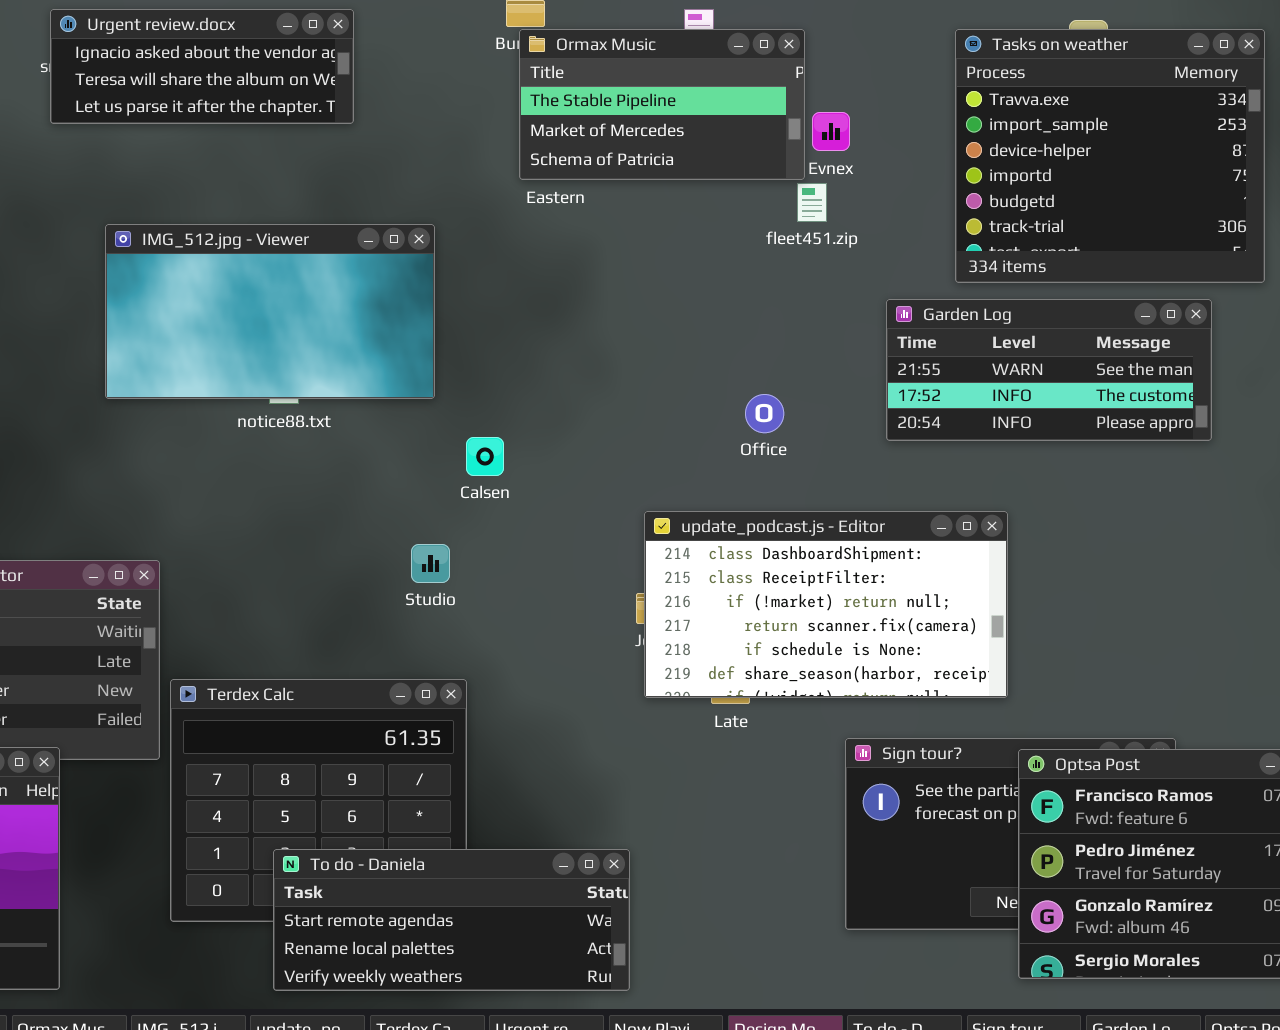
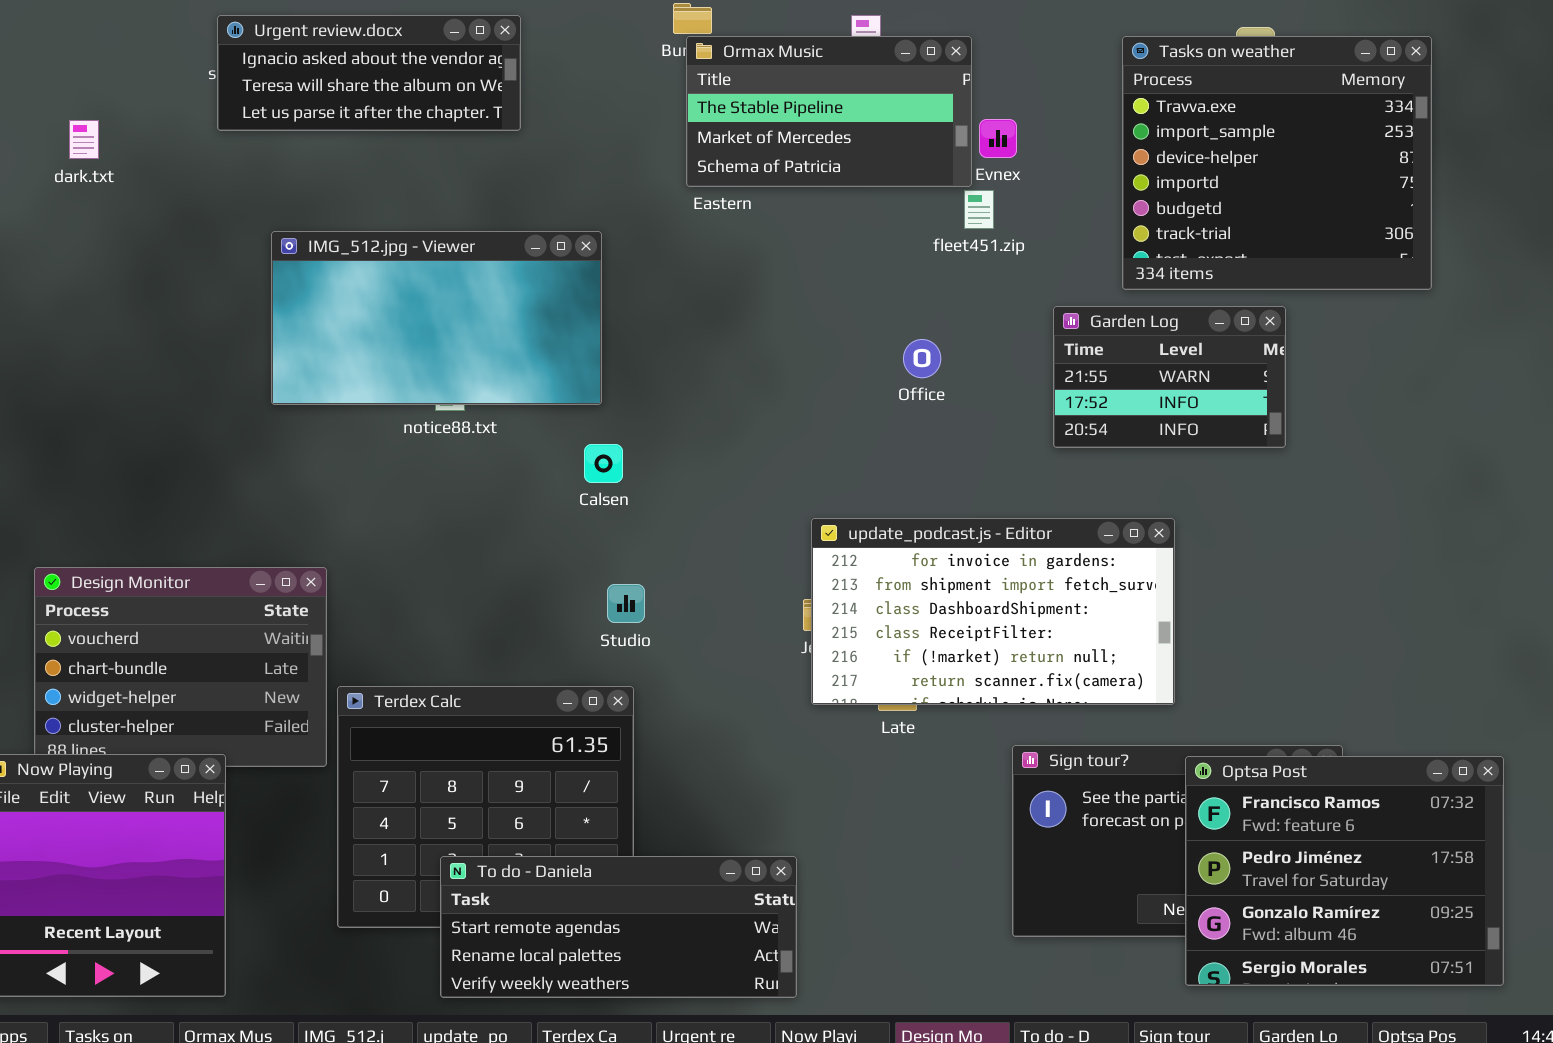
Garden Log: [886,299,1212,441] -> [1053,306,1286,448], resized
Office: [745,394,784,433] -> [903,339,941,378], moved
Calsen: [466,437,504,476] -> [584,444,623,483], moved
update_podcast.js - Editor: [644,511,1008,698] -> [811,518,1175,705], scrolled up 2 rows
Studio: [411,544,450,583] -> [607,584,645,623], moved

